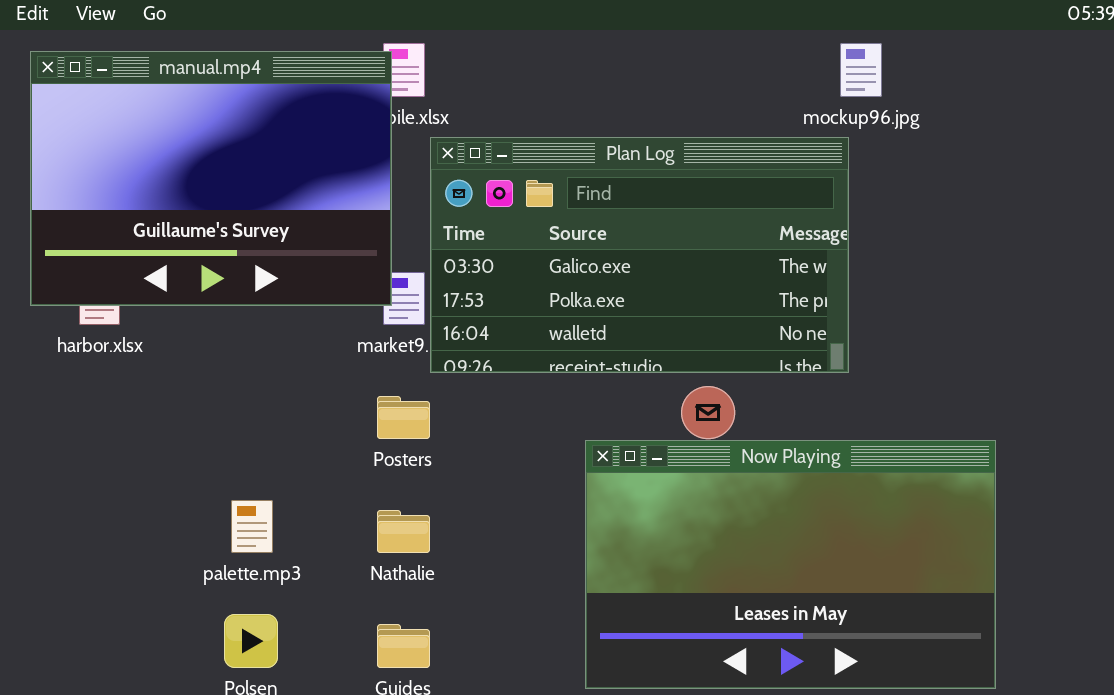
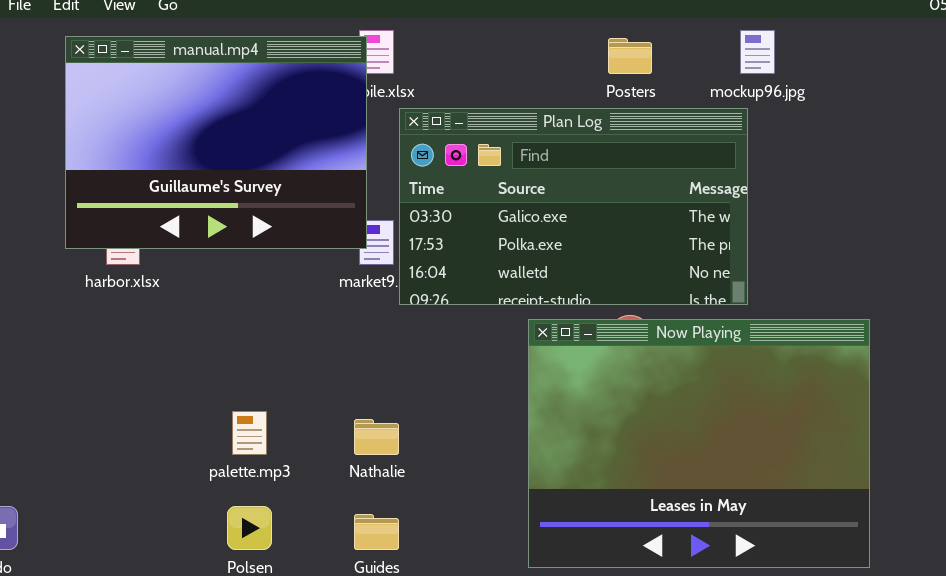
Posters: [377,396,430,439] -> [608,38,652,74], moved
Now Playing: [585,440,996,689] -> [528,319,870,568], resized

